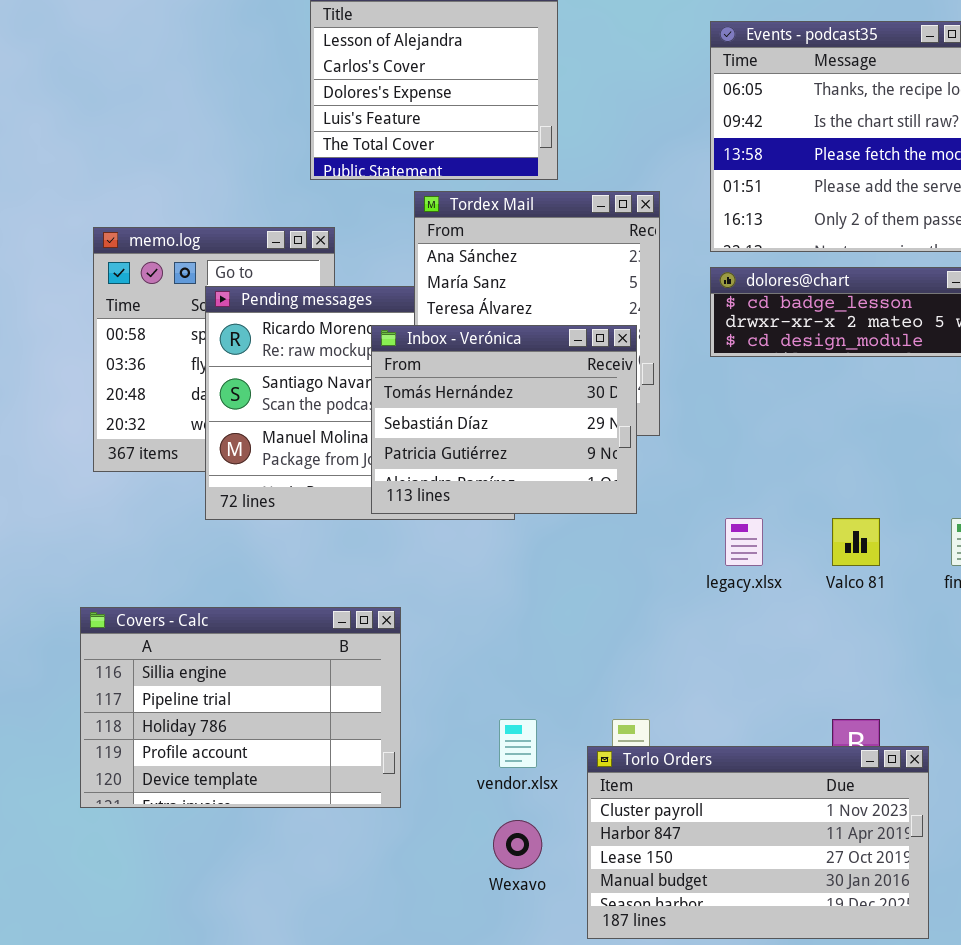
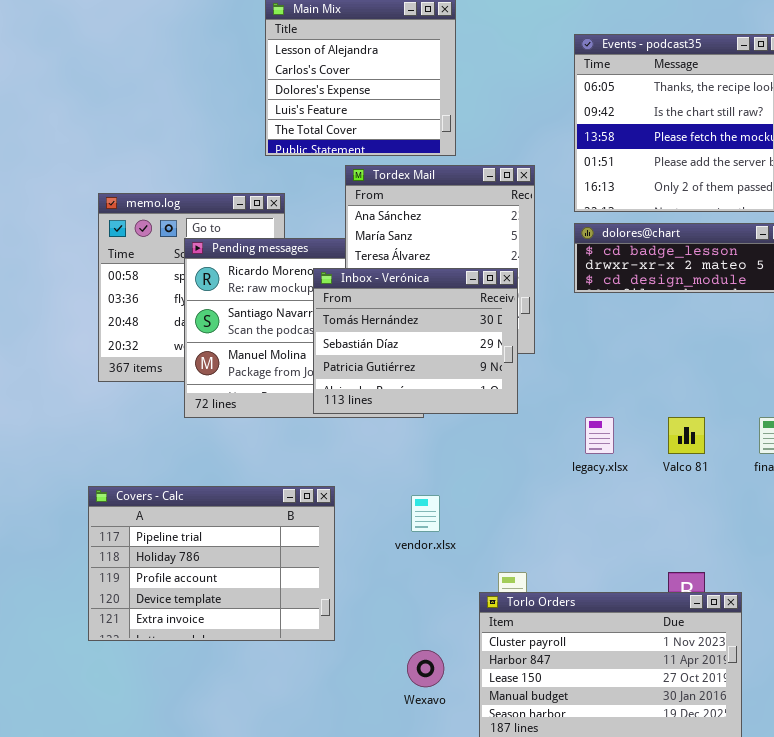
Covers - Calc: [80,607,401,808] -> [88,486,335,641], scrolled down 1 row
vendor.xlsx: [499,719,537,768] -> [411,495,440,532], moved

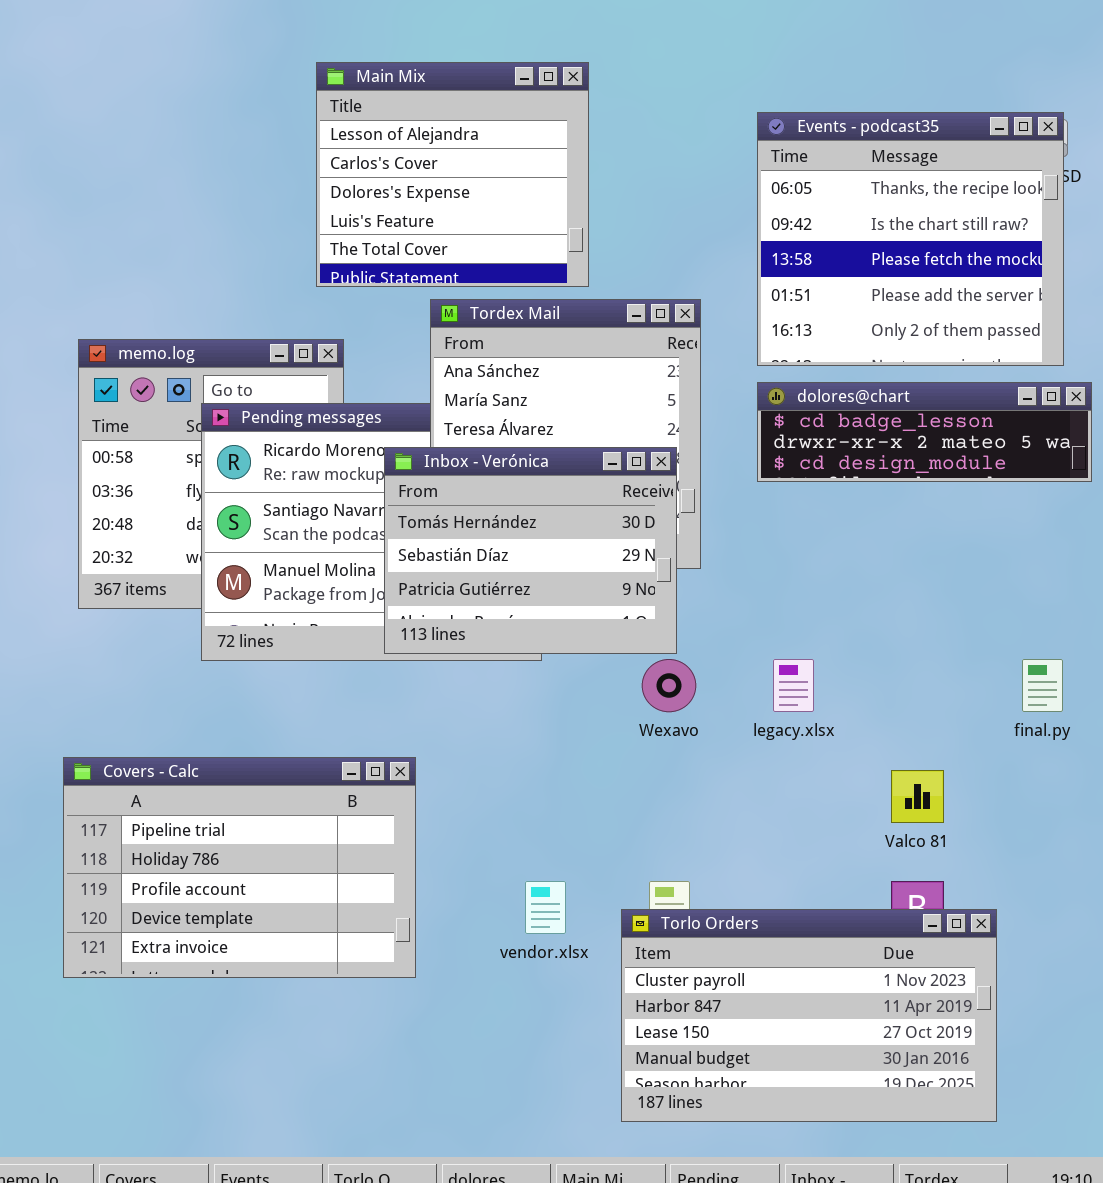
Valco 81: [668,417,705,454] -> [891,770,944,823], moved
vendor.xlsx: [411,495,440,532] -> [525,881,566,934], moved
Wexavo: [407,650,444,687] -> [642,659,696,712], moved

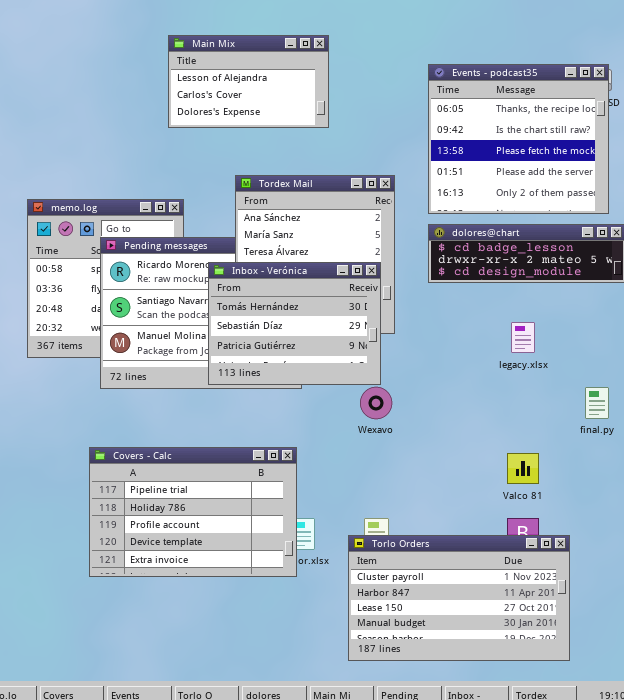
Main Mix: [316,62,589,287] -> [168,35,329,128], resized
legacy.xlsx: [773,659,814,712] -> [511,322,535,353], moved
Covers - Calc: [63,757,416,978] -> [89,447,297,577], moved

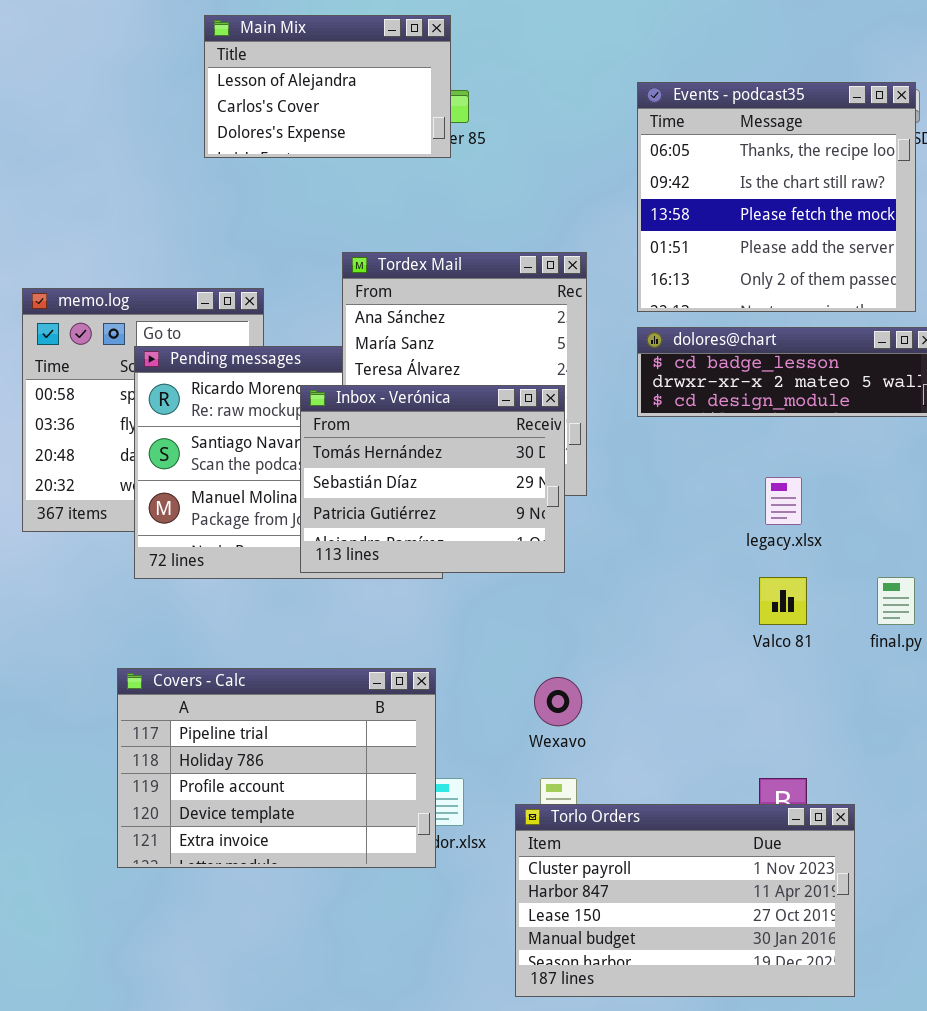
Main Mix: [168,35,329,128] -> [204,15,451,158], moved
Wexavo: [360,387,392,419] -> [534,677,582,726], moved
Valco 81: [507,453,539,484] -> [759,577,807,625], moved

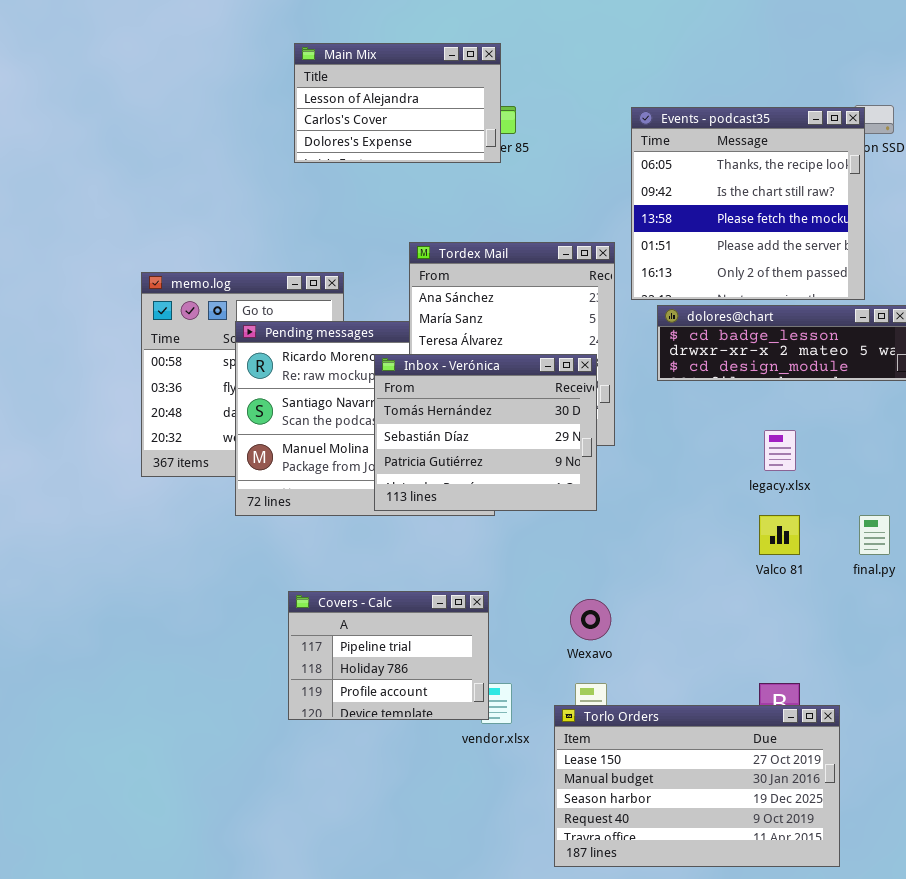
Events - podcast35: [637,82,916,312] -> [631,107,865,300], moved
Covers - Calc: [117,668,436,868] -> [288,591,489,720], resized
Torlo Orders: [515,804,855,997] -> [554,705,840,867], scrolled down 2 rows

